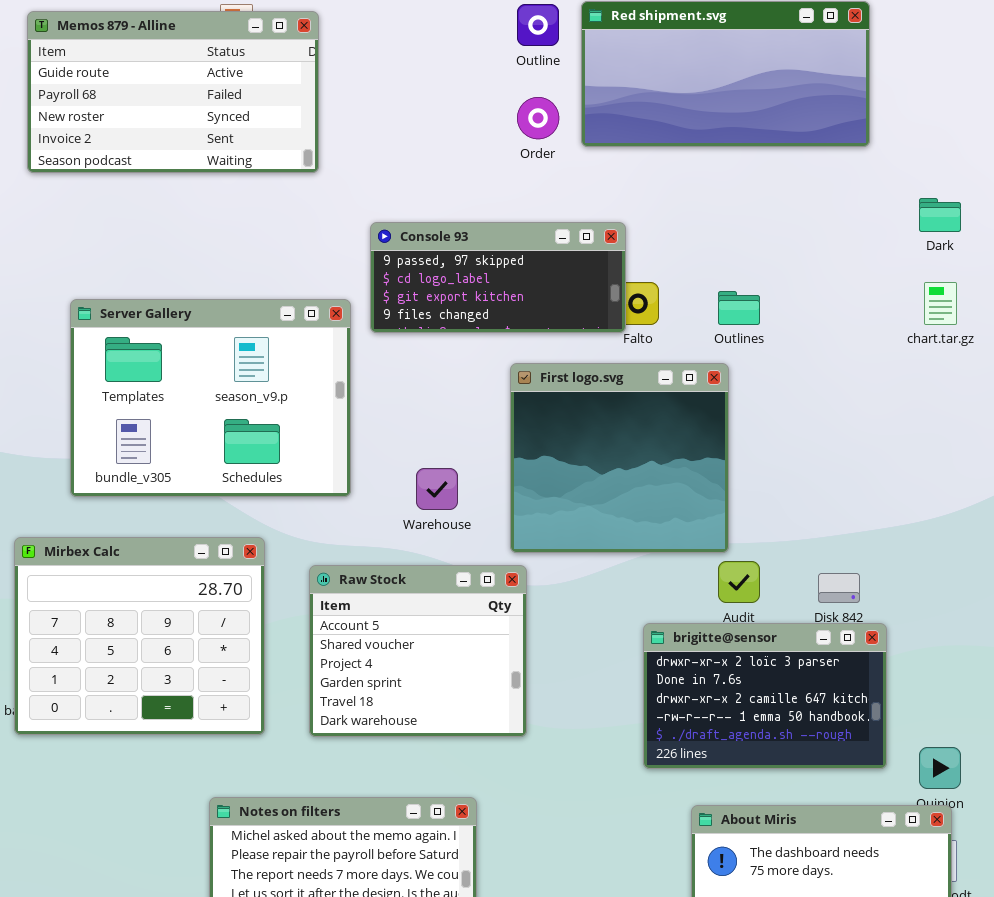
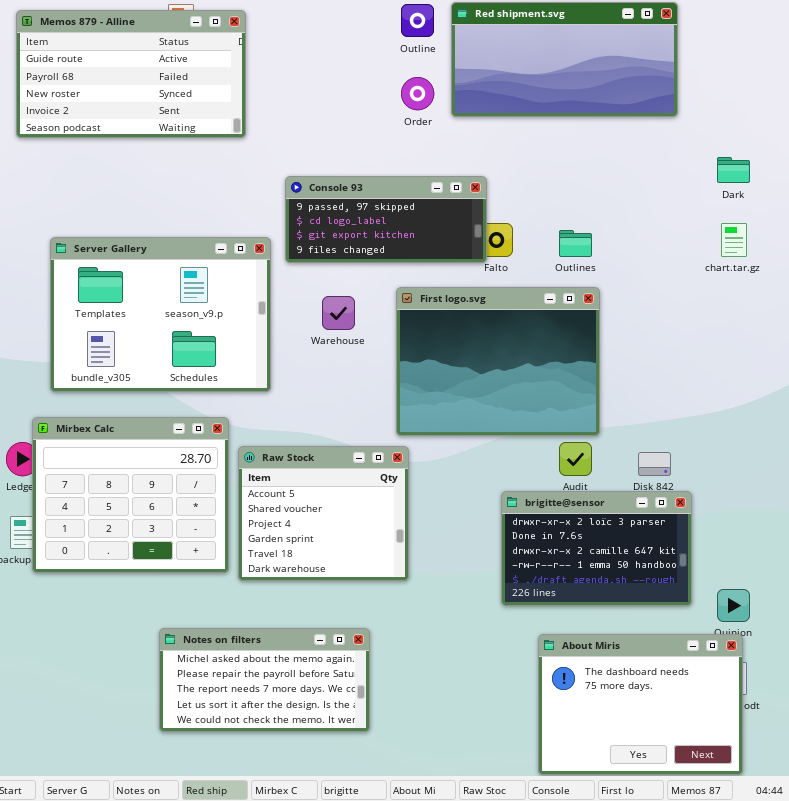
First logo.svg: [510,363,729,553] -> [396,287,600,436], resized
Warehouse: [416,468,458,510] -> [322,296,355,330], moved
Mirbex Calc: [14,537,265,735] -> [32,417,229,573], moved

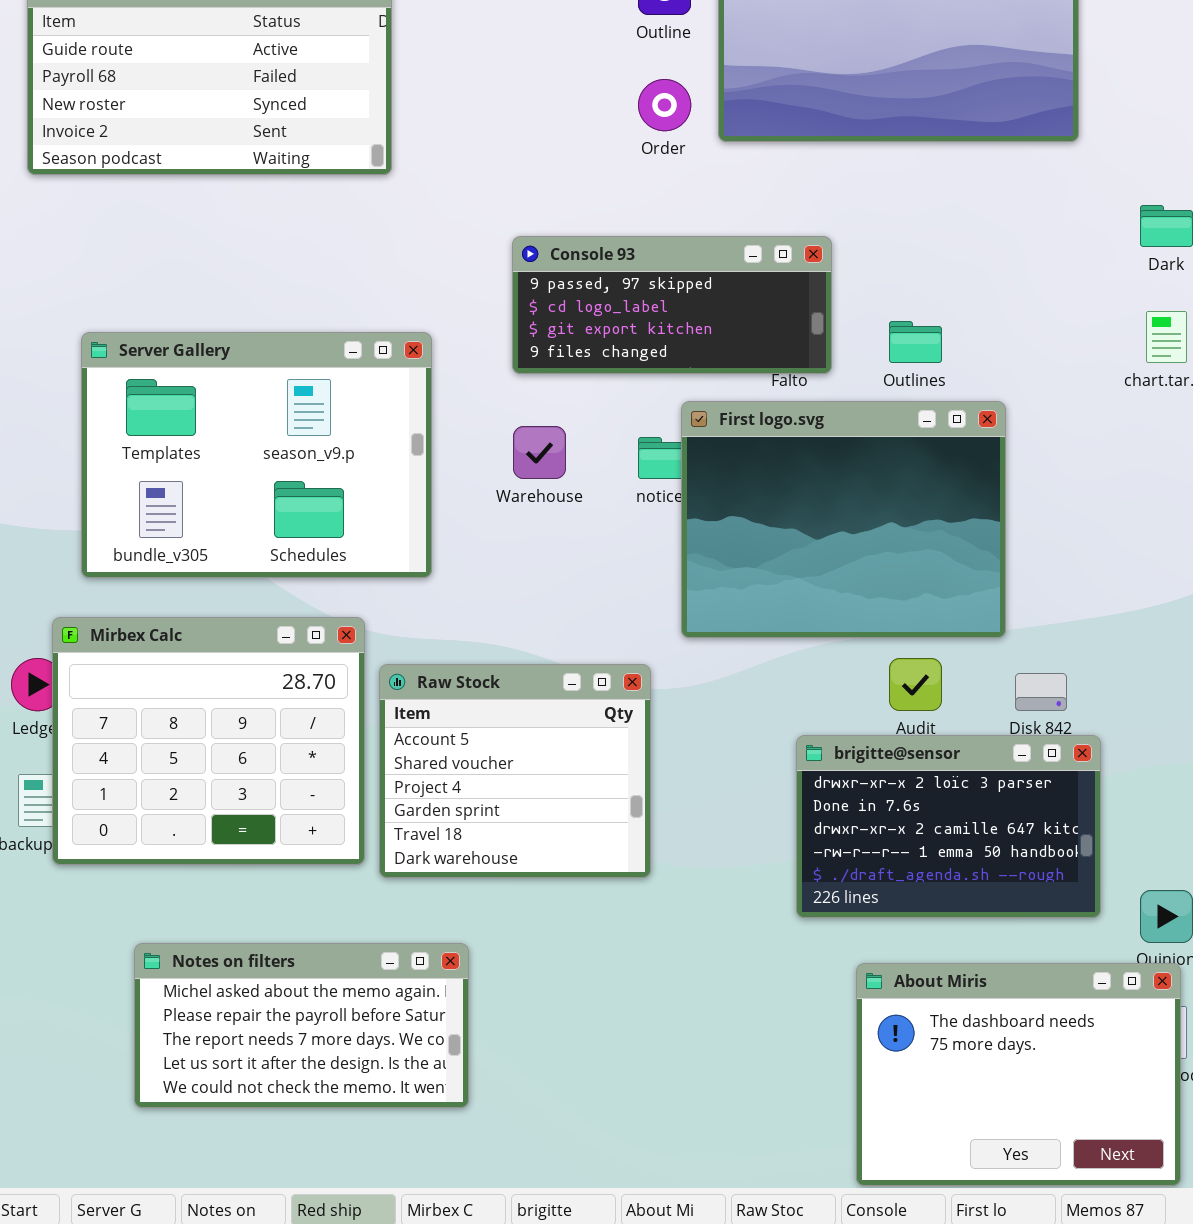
Console 93: [285,176,487,263] -> [512,236,832,374], moved
First logo.svg: [396,287,600,436] -> [681,401,1006,638], moved
Notes on filters: [159,628,370,732] -> [134,943,469,1108], moved

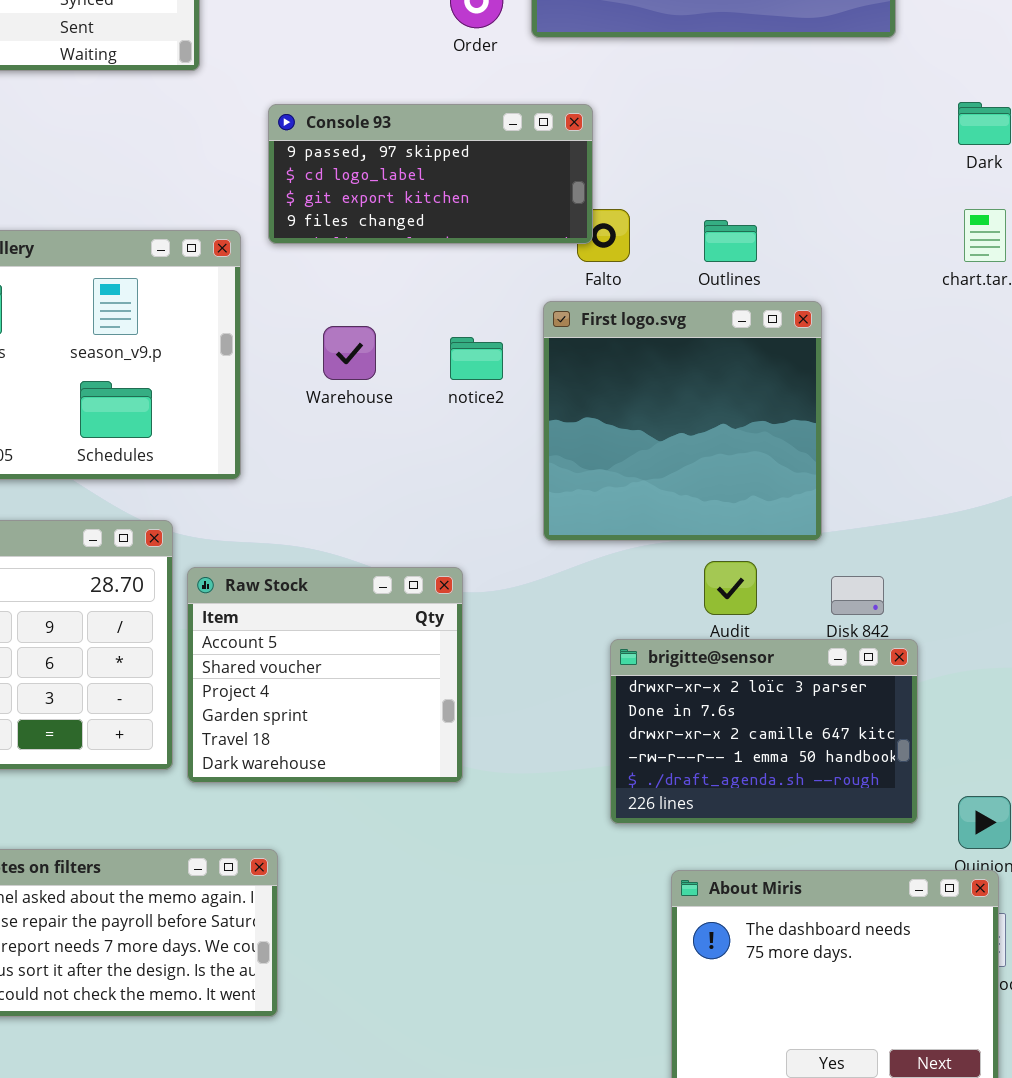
Console 93: [512,236,832,374] -> [268,104,593,244], moved
First logo.svg: [681,401,1006,638] -> [543,301,822,541], resized

